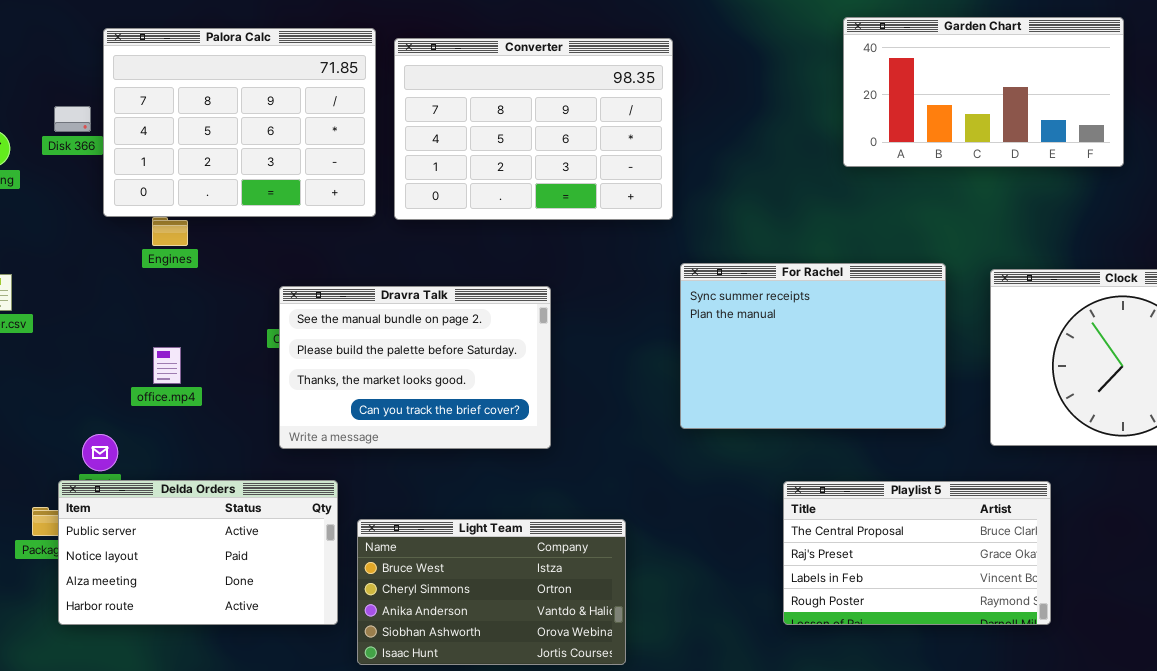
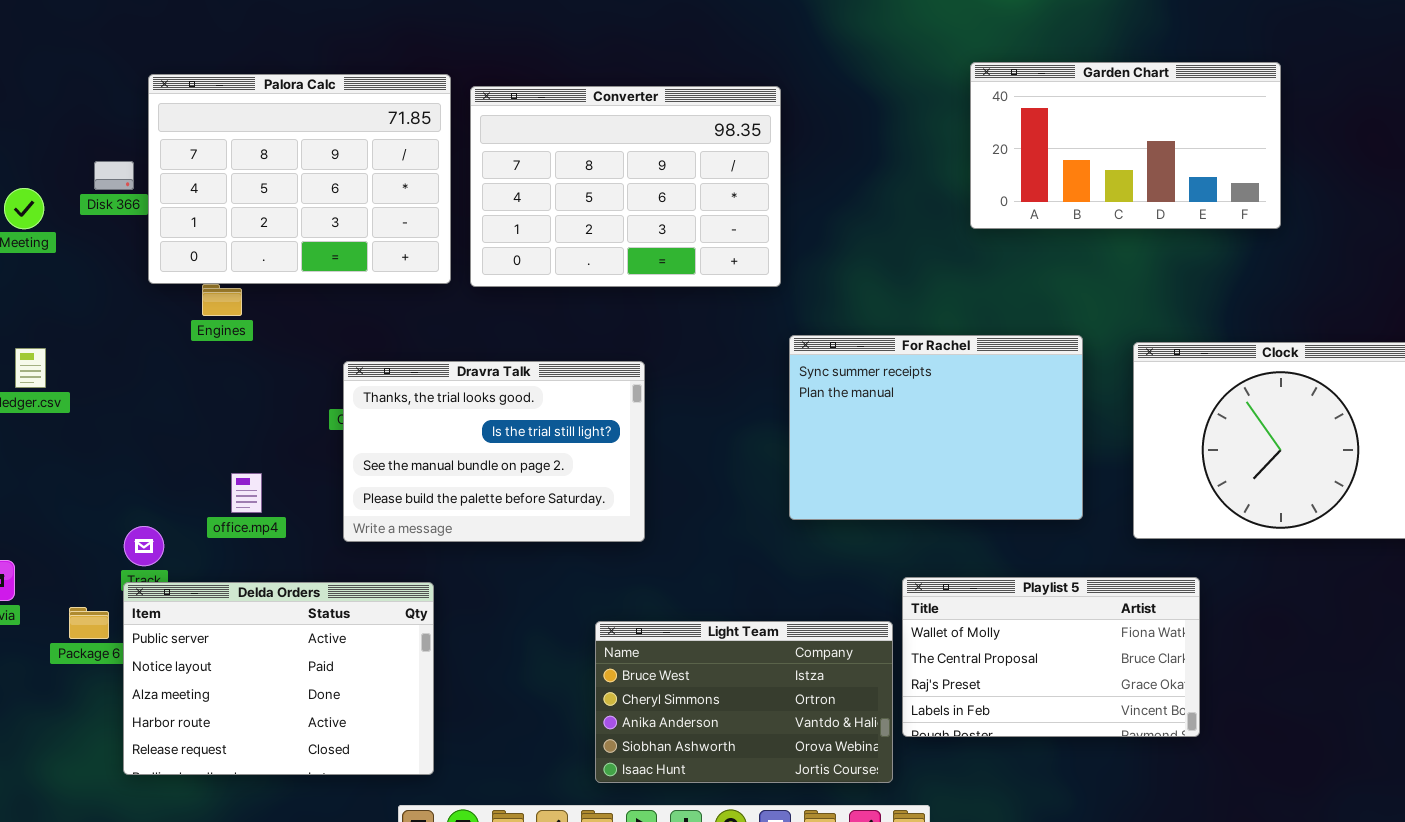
Dravra Talk: [279,286,551,449] -> [343,361,645,542], scrolled up 2 rows
office.mp4: [153,347,181,384] -> [231,473,262,513], moved
Delda Orders: [58,480,338,625] -> [123,582,434,775], moved, resized
Playlist 5: [783,481,1051,625] -> [902,577,1200,737], scrolled up 1 row
Light Team: [357,519,626,665] -> [595,621,893,783], moved

